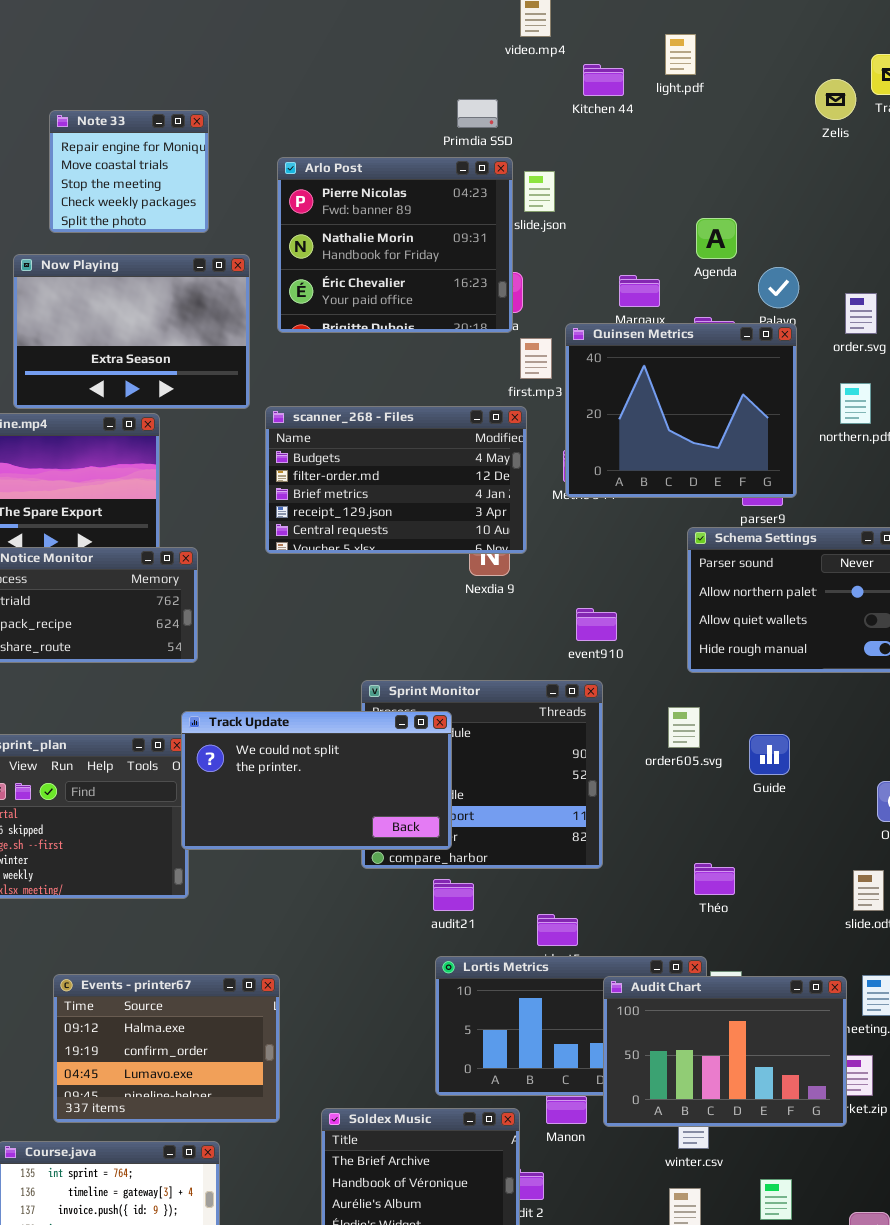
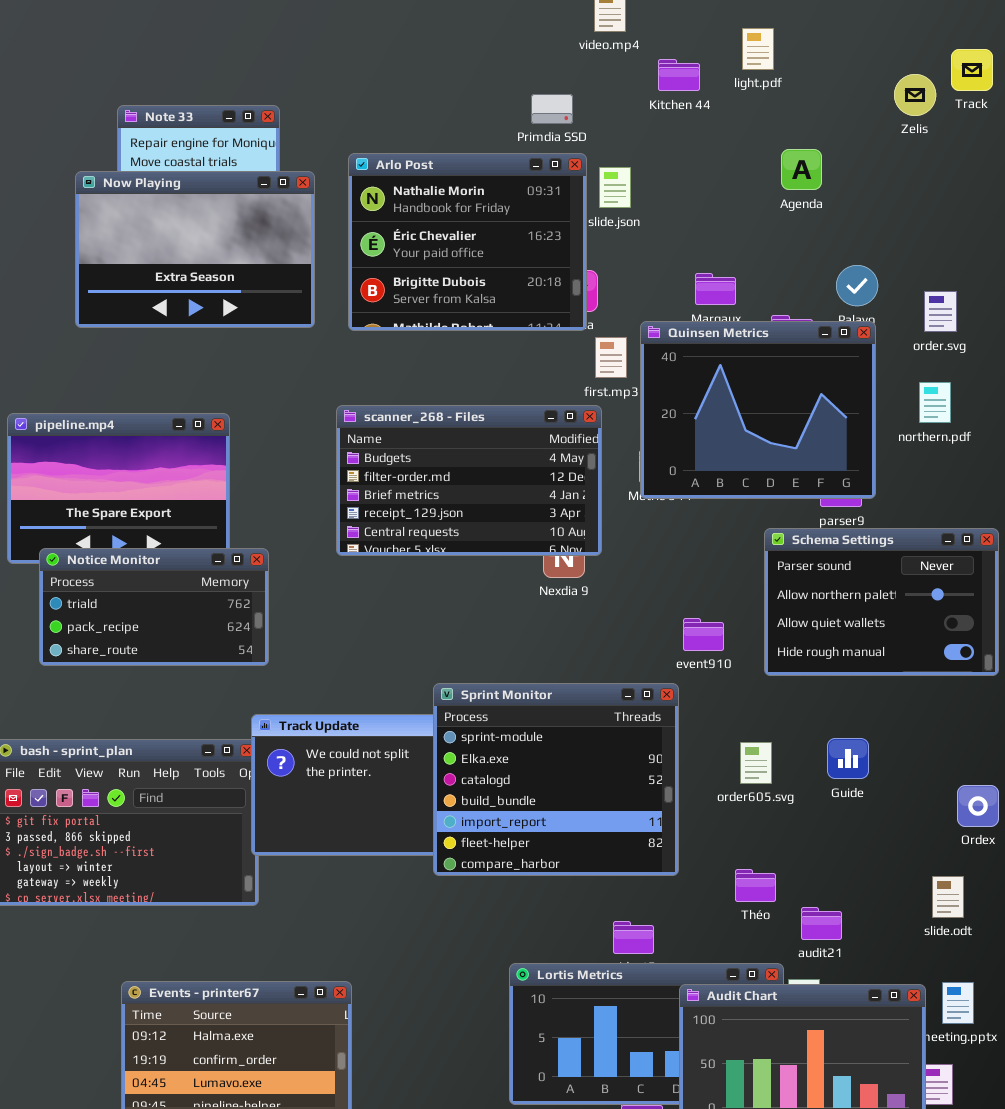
Arlo Post: [277,157,513,333] -> [348,153,587,331], scrolled down 1 row
Agenda: [696,218,737,259] -> [781,149,822,190], moved
Now Playing: [13,254,250,409] -> [75,171,315,328], moved
event910: [576,608,617,641] -> [683,618,724,651], moved
Sprint Monitor: [361,680,603,869] -> [433,683,679,876], raised
order605.svg: [668,707,700,748] -> [740,742,772,784], moved
Théo: [694,863,735,895] -> [735,869,776,902], moved
audit21: [433,879,474,911] -> [801,907,842,940], moved

